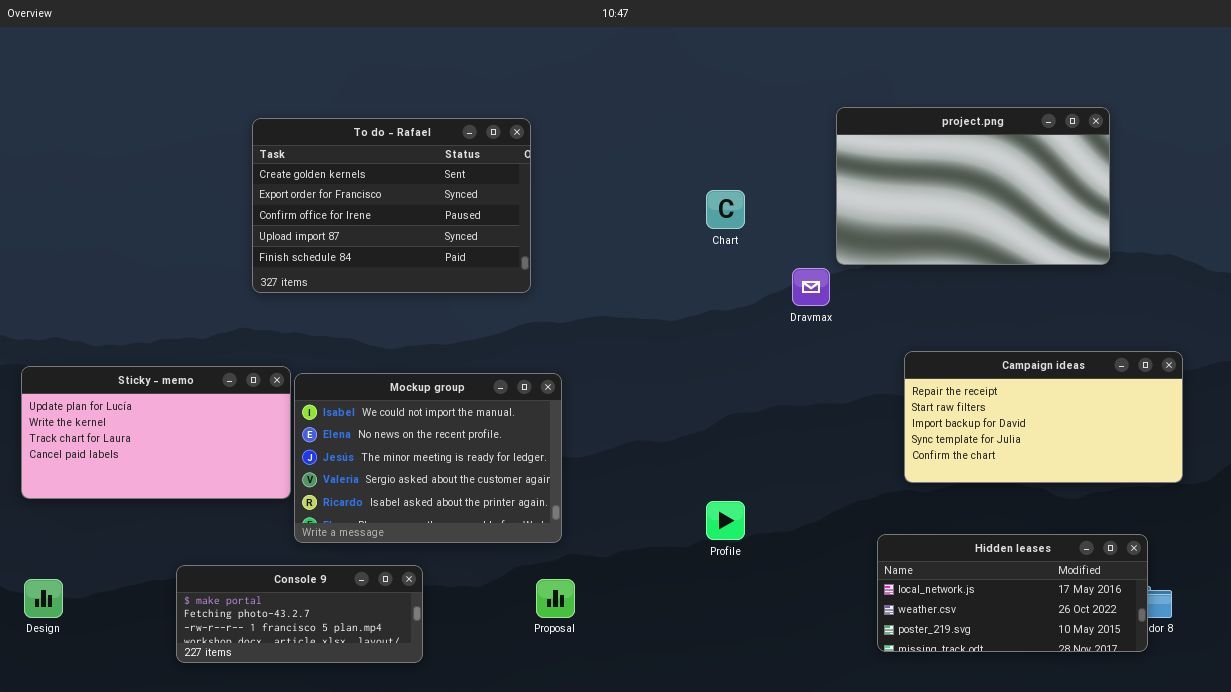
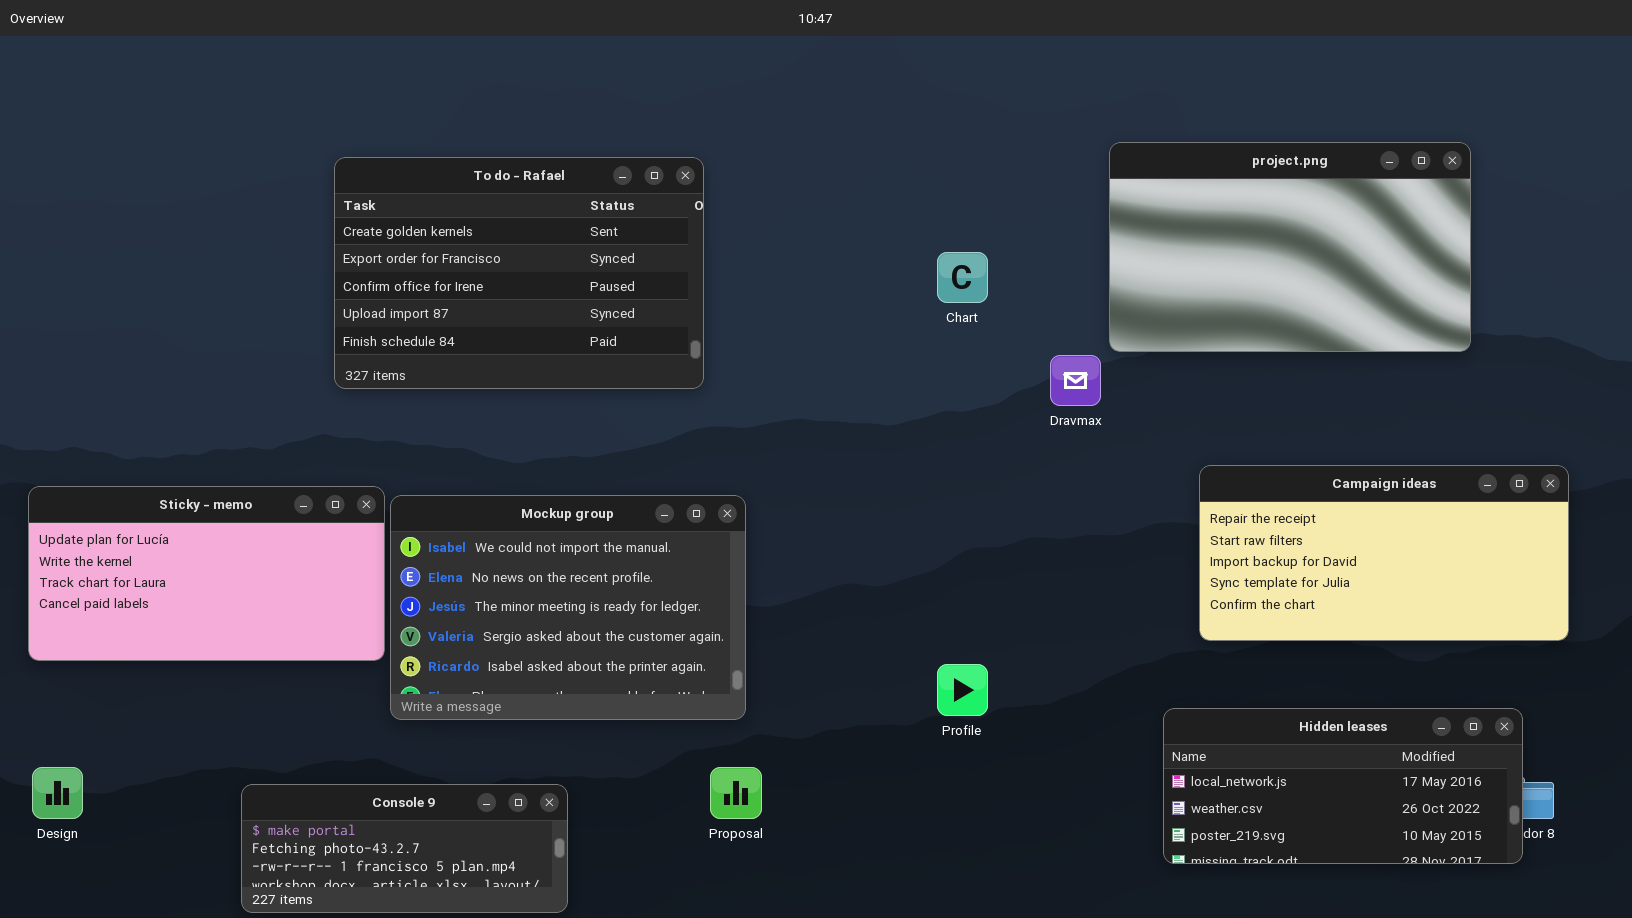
Console 9: [176,565,423,663] -> [241,784,568,913], moved

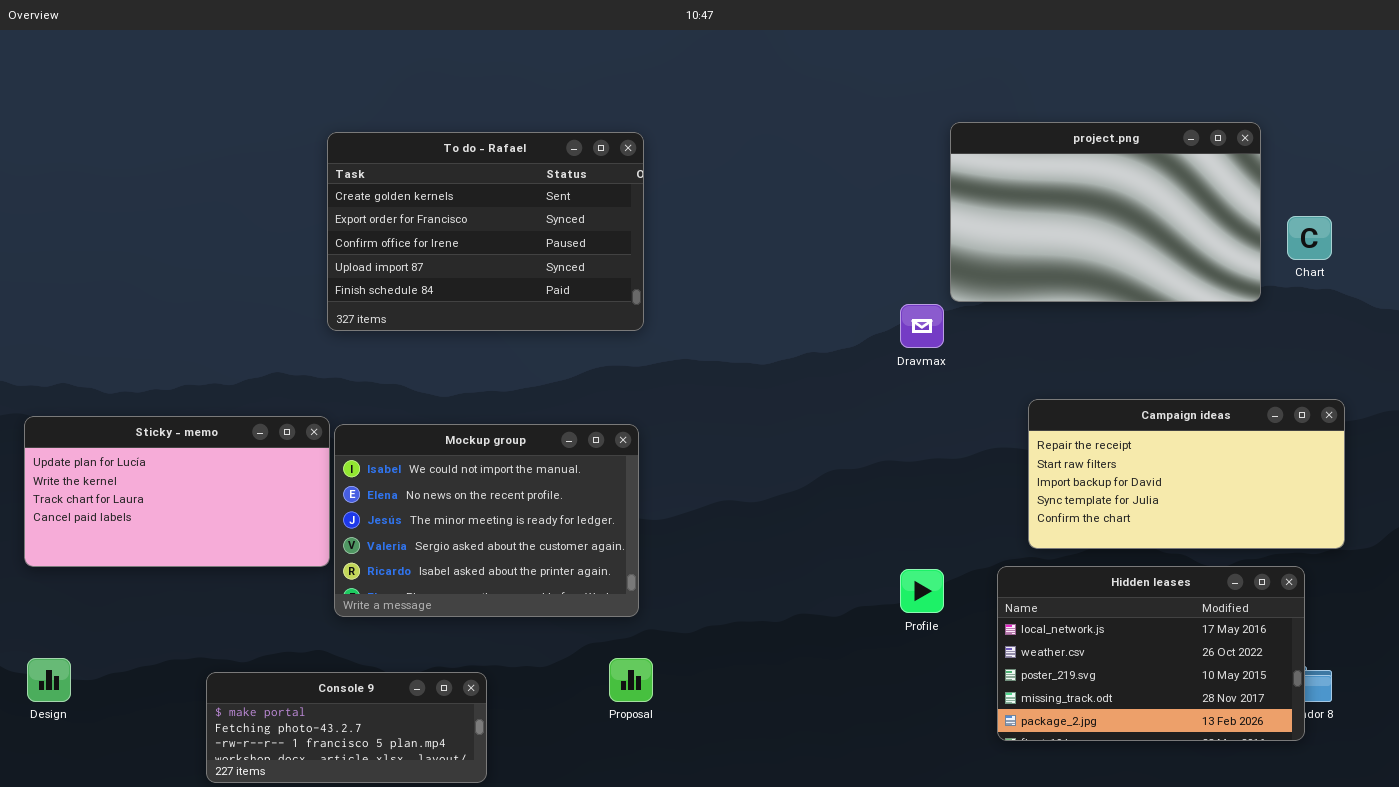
To do - Rafael: [334,157,704,389] -> [327,132,644,331], moved
Chart: [937,252,988,303] -> [1287,216,1332,260], moved
Profile: [937,664,988,716] -> [900,569,944,613], moved
Hidden leases: [1163,708,1523,864] -> [997,566,1305,741], resized

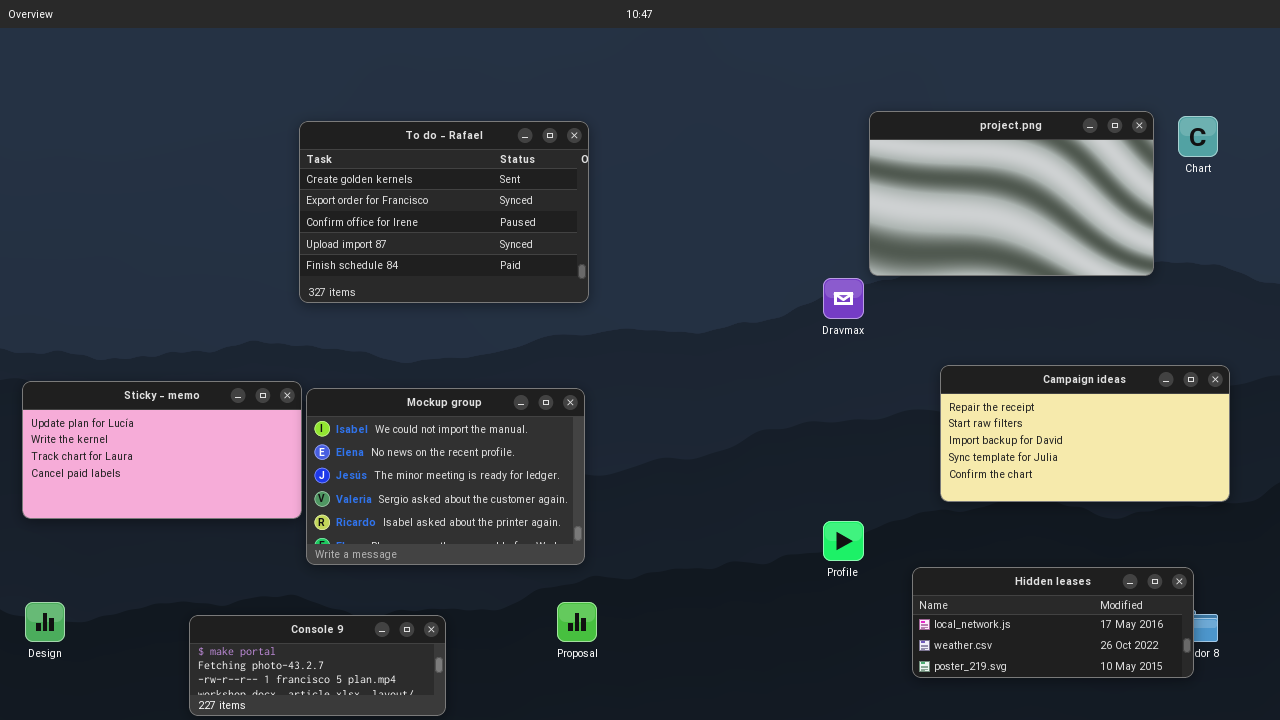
Chart: [1287,216,1332,260] -> [1178,116,1218,157], moved
Hidden leases: [997,566,1305,741] -> [912,567,1194,678], resized

